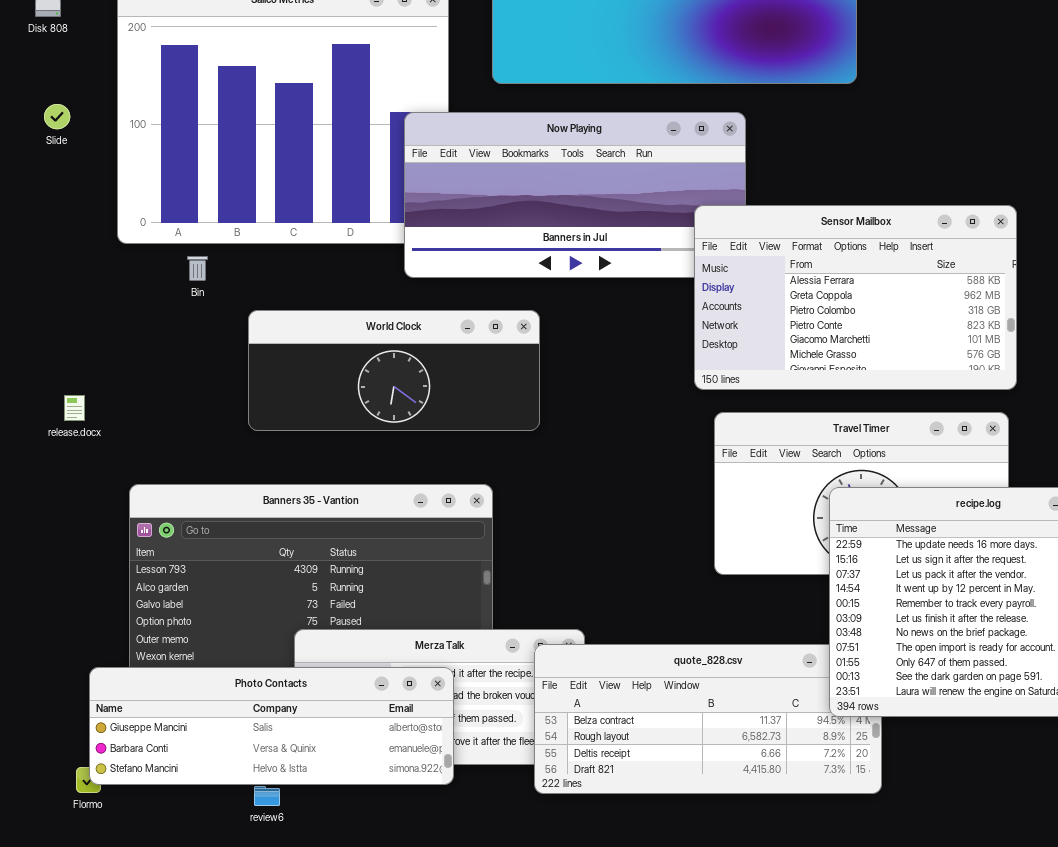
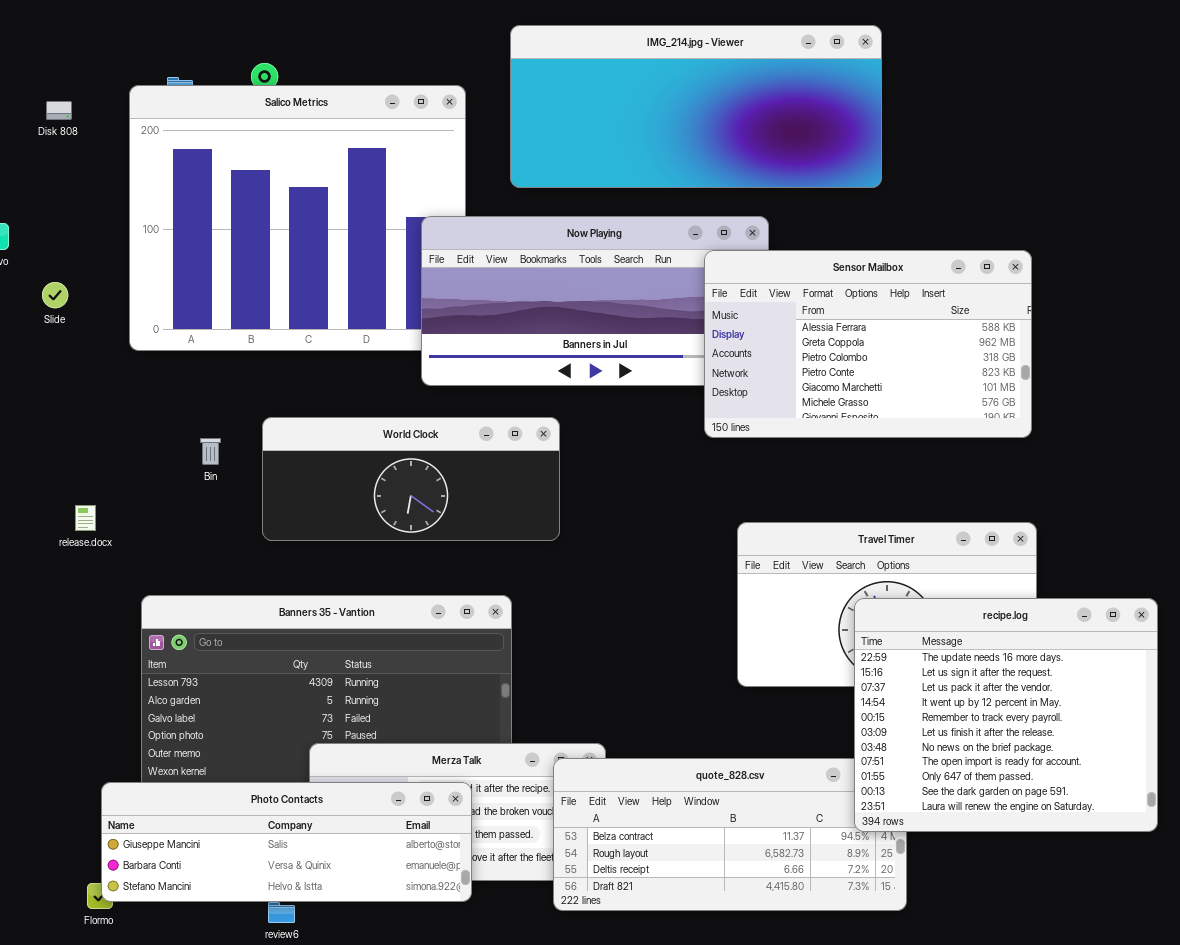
Slide: [44,104,70,129] -> [42,282,68,308], moved
Sensor Mailbox: [694,205,1017,390] -> [704,250,1032,438], moved
Bin: [187,256,208,281] -> [200,438,221,465], moved

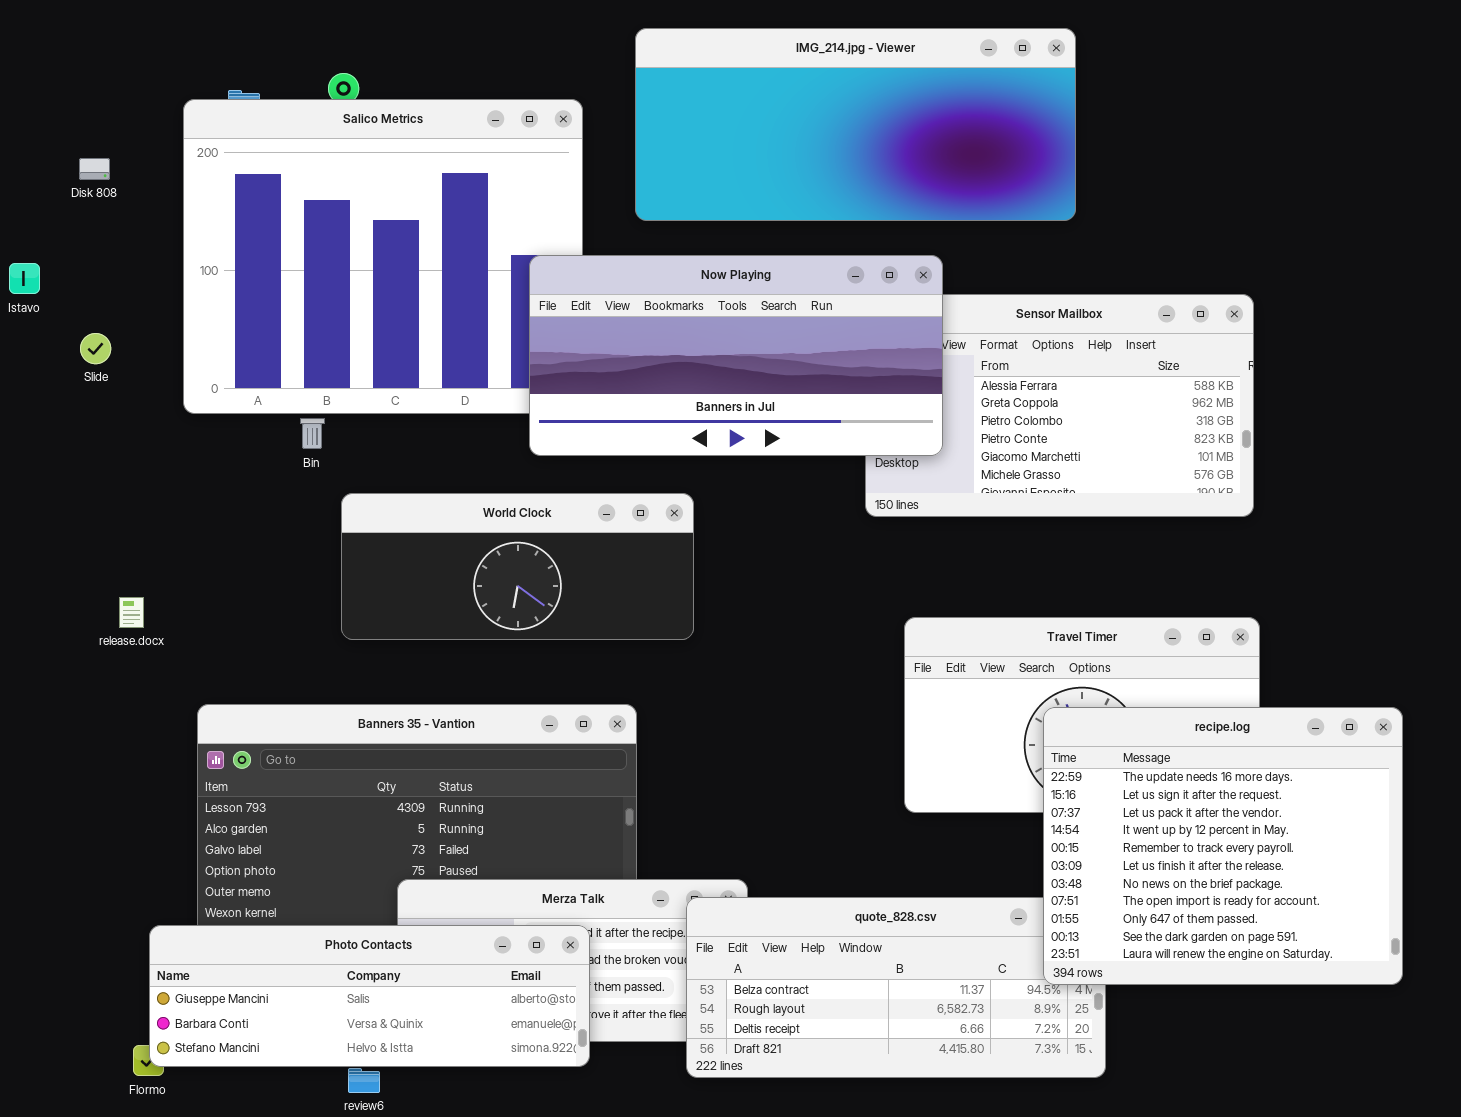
Disk 808: [46,101,72,120] -> [79,158,110,180], moved
Now Playing: [421,216,769,386] -> [529,255,943,456], raised
Bin: [200,438,221,465] -> [300,418,325,449], moved

